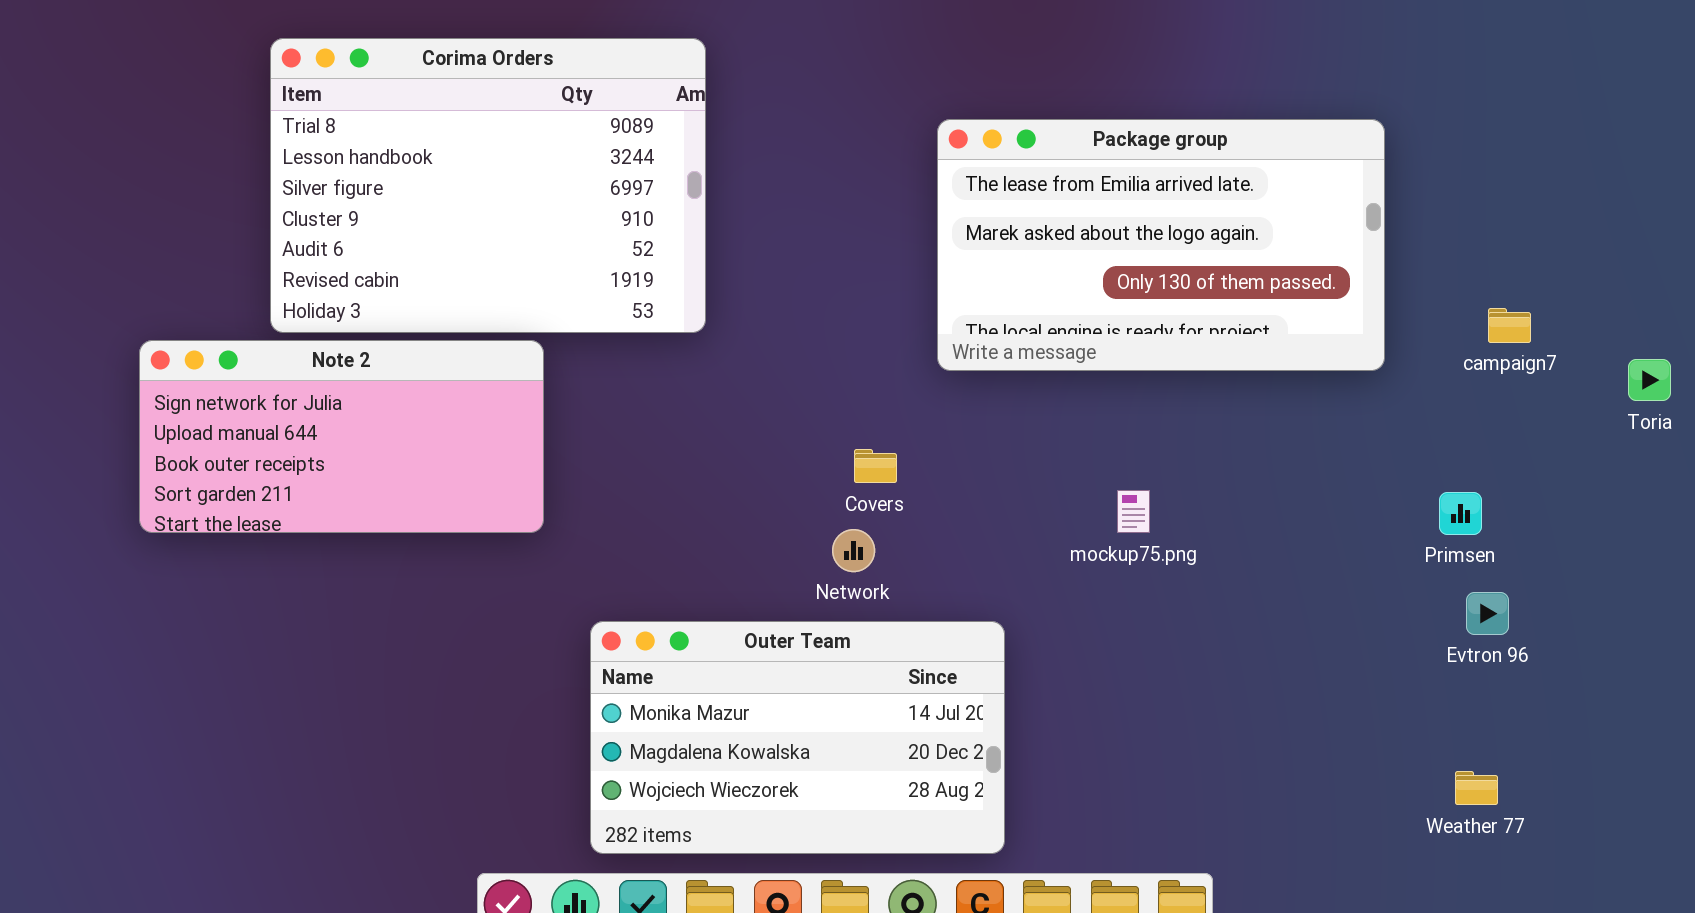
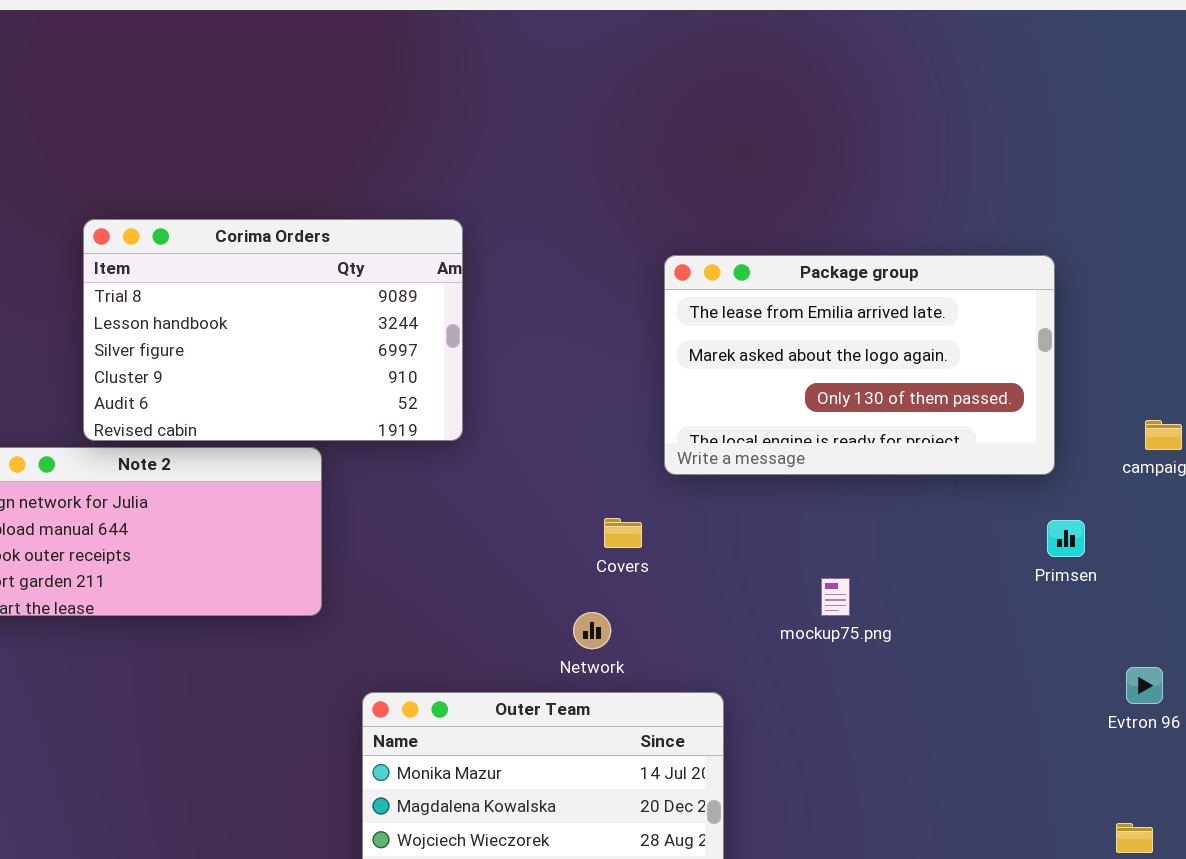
Corima Orders: [270,38,706,333] -> [83,219,463,441], resized
Covers: [854,449,897,483] -> [604,518,642,548], moved
Primsen: [1439,492,1482,535] -> [1047,520,1085,557], moved

